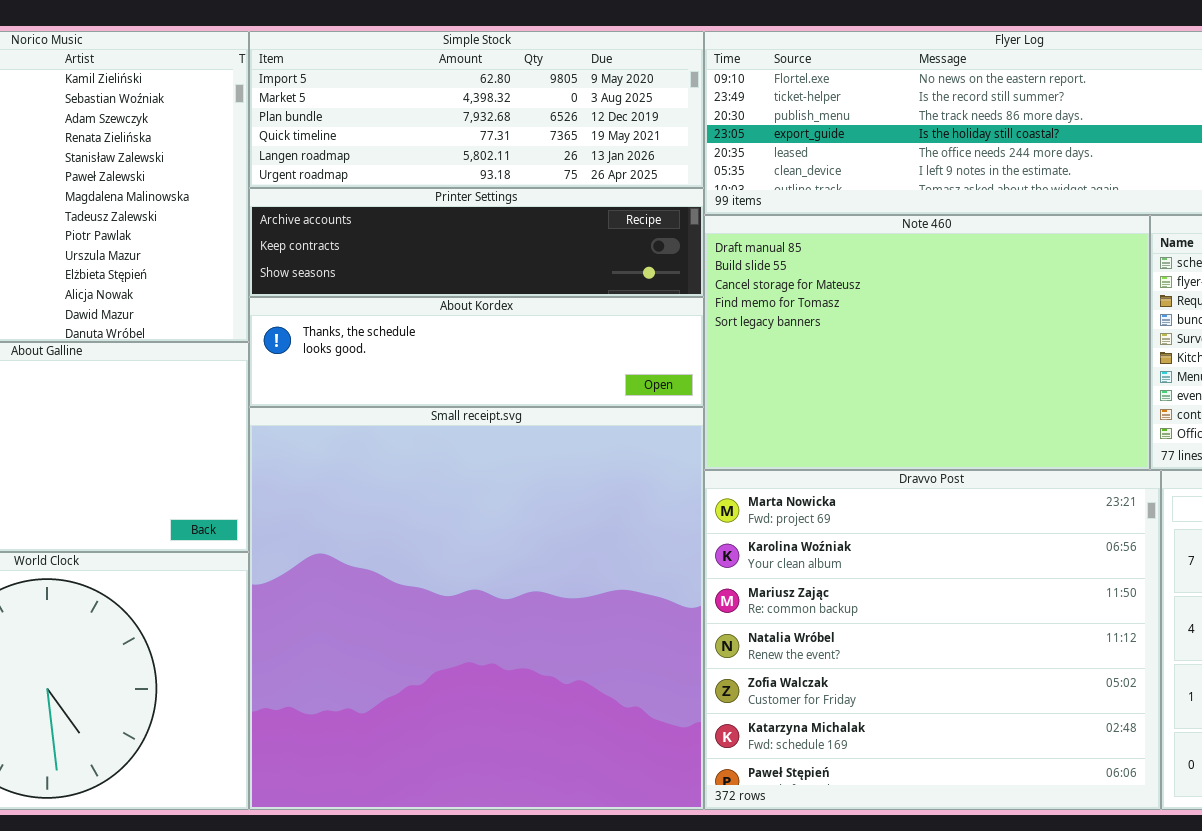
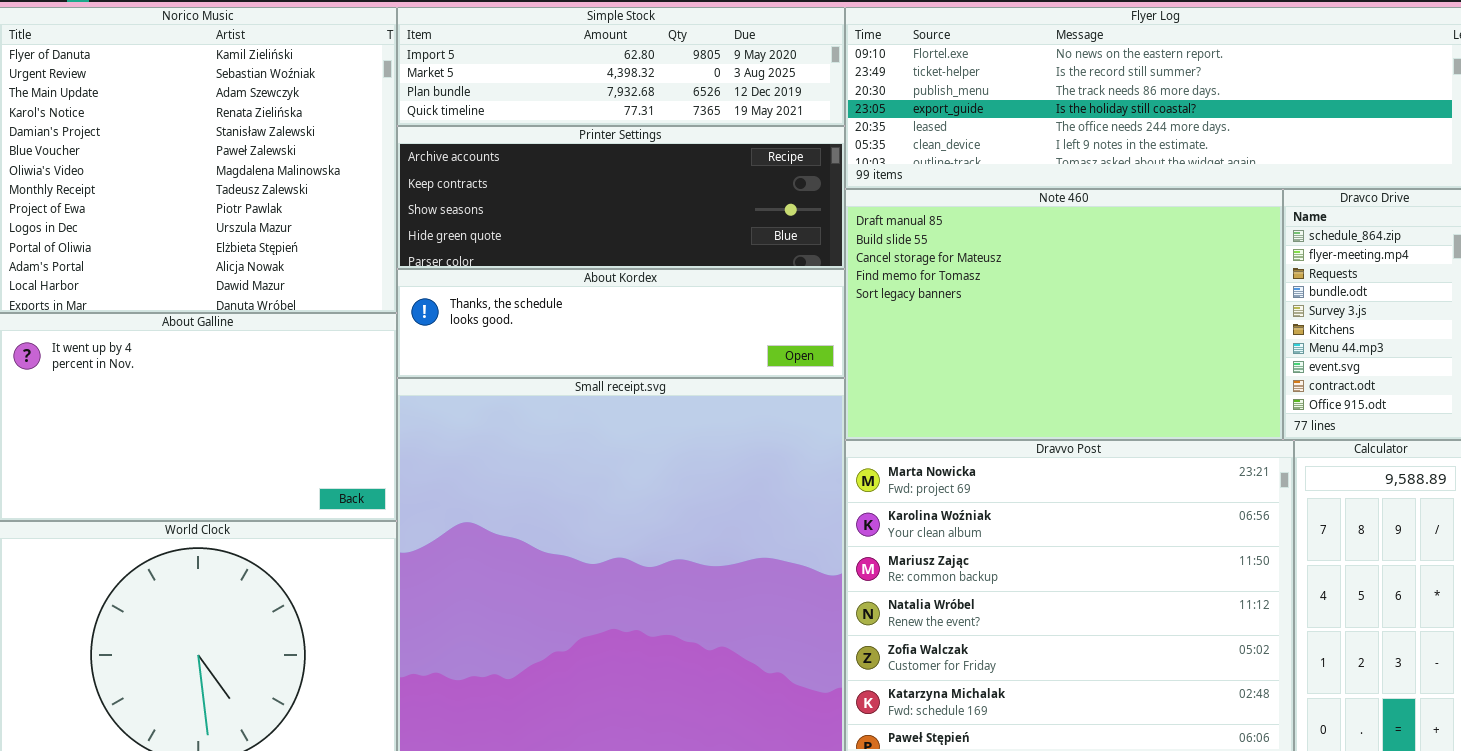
Simple Stock: [249,31,704,188] -> [397,7,845,126], resized
Printer Settings: [249,188,704,297] -> [397,126,845,269], resized

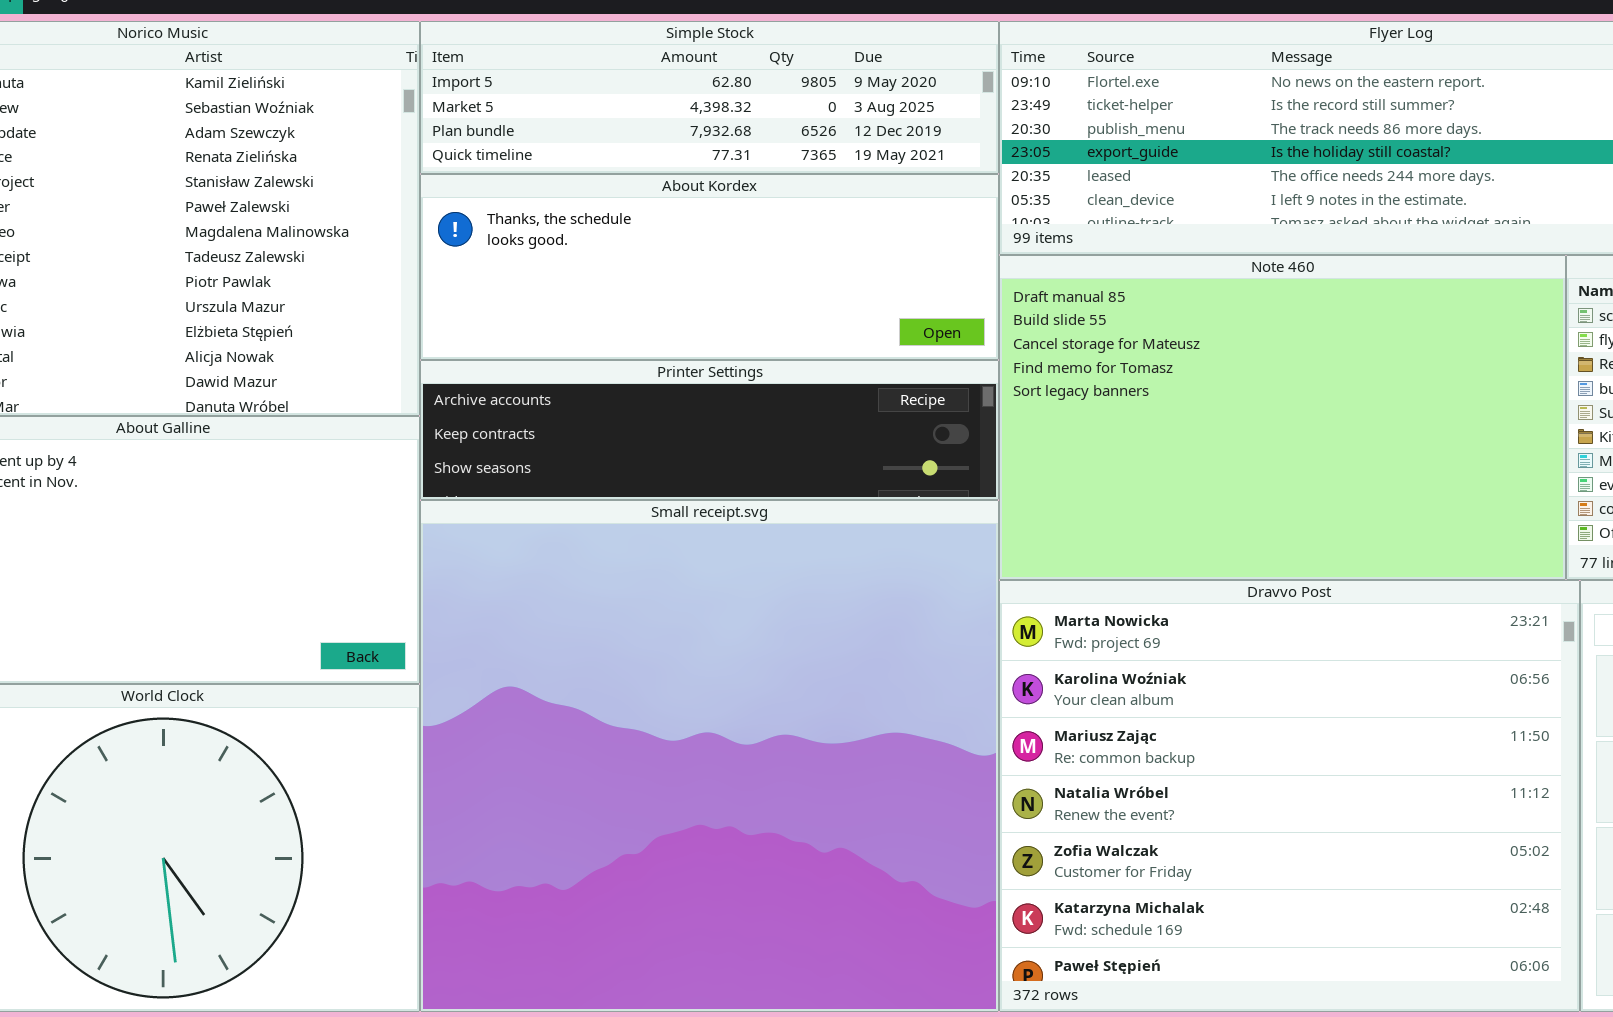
Printer Settings: [397,126,845,269] -> [420,360,999,500], moved, resized
About Kordex: [397,269,845,378] -> [420,174,999,360], moved, resized

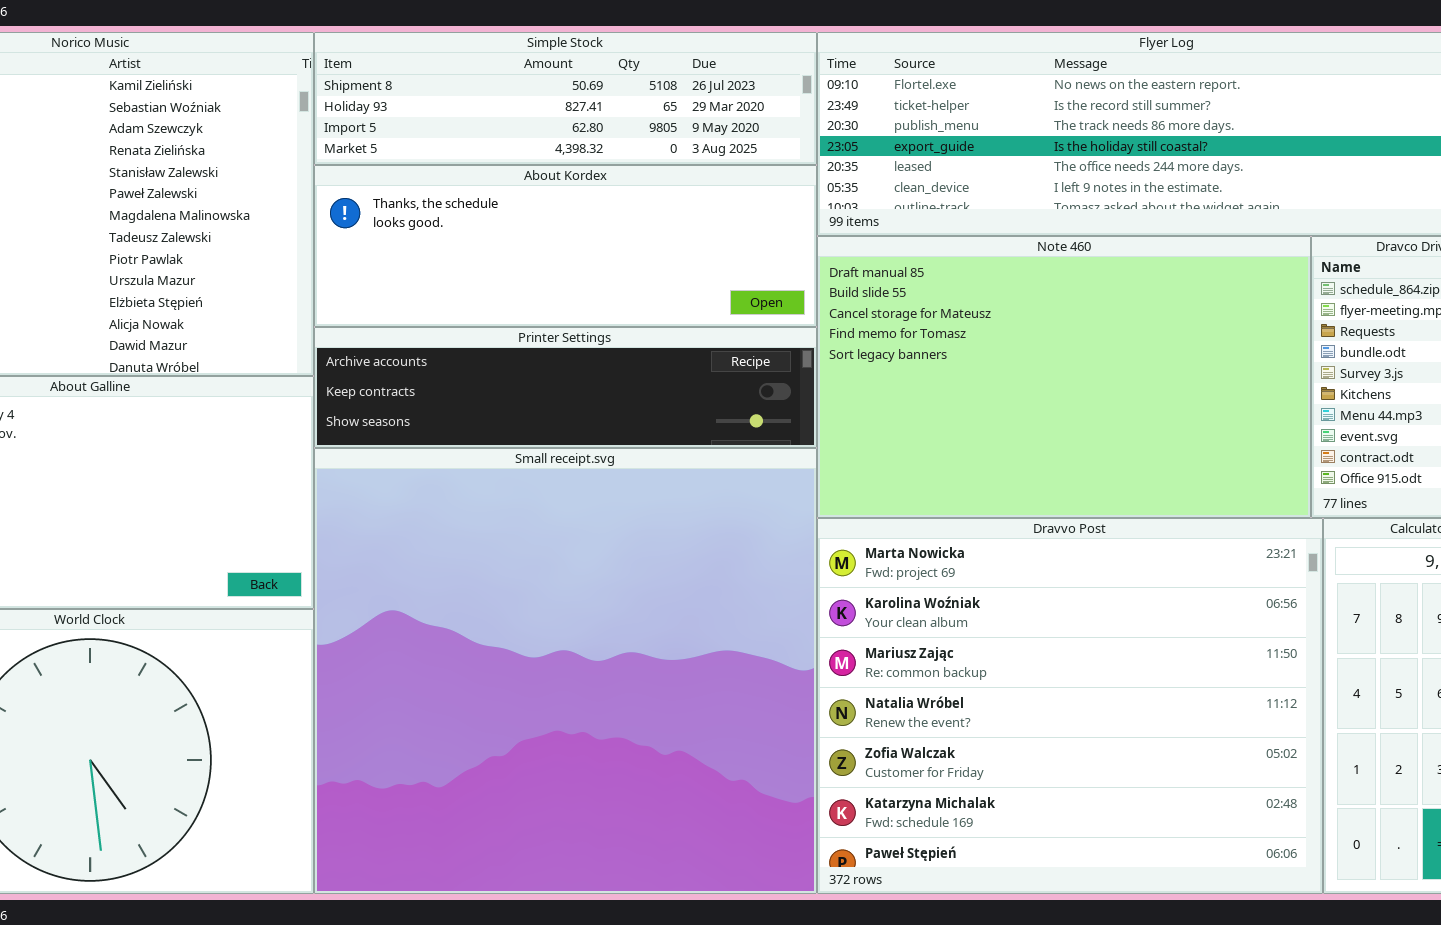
Simple Stock: [420,21,999,174] -> [314,32,817,165], scrolled up 2 rows

